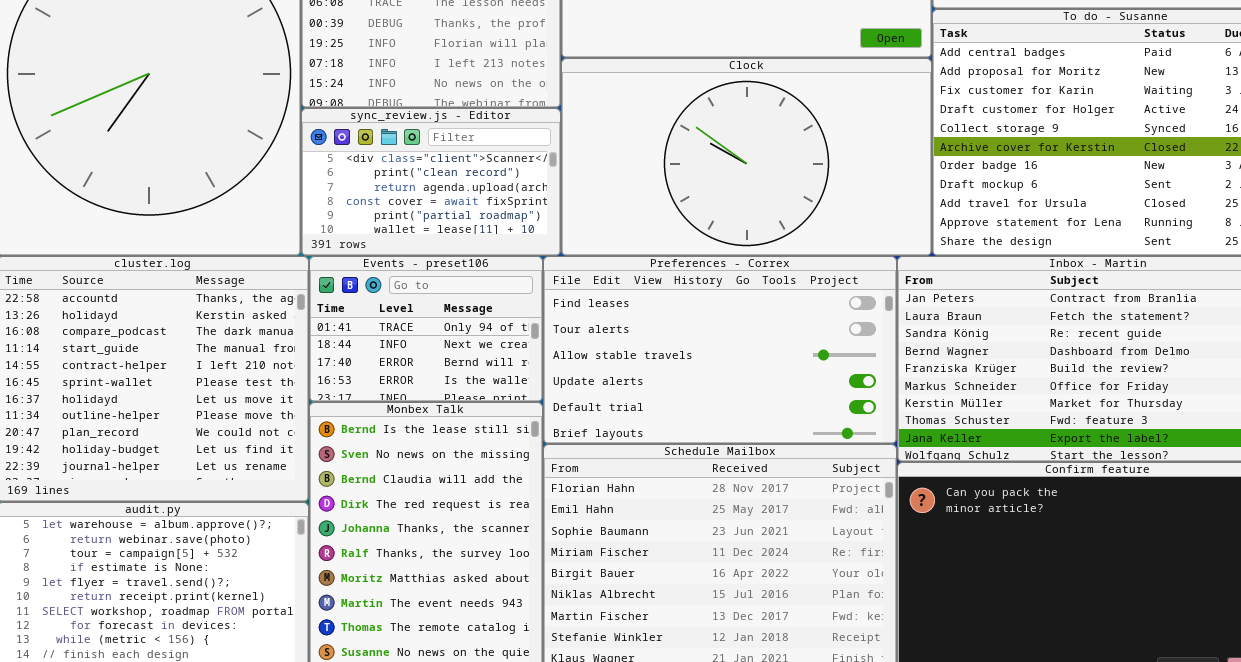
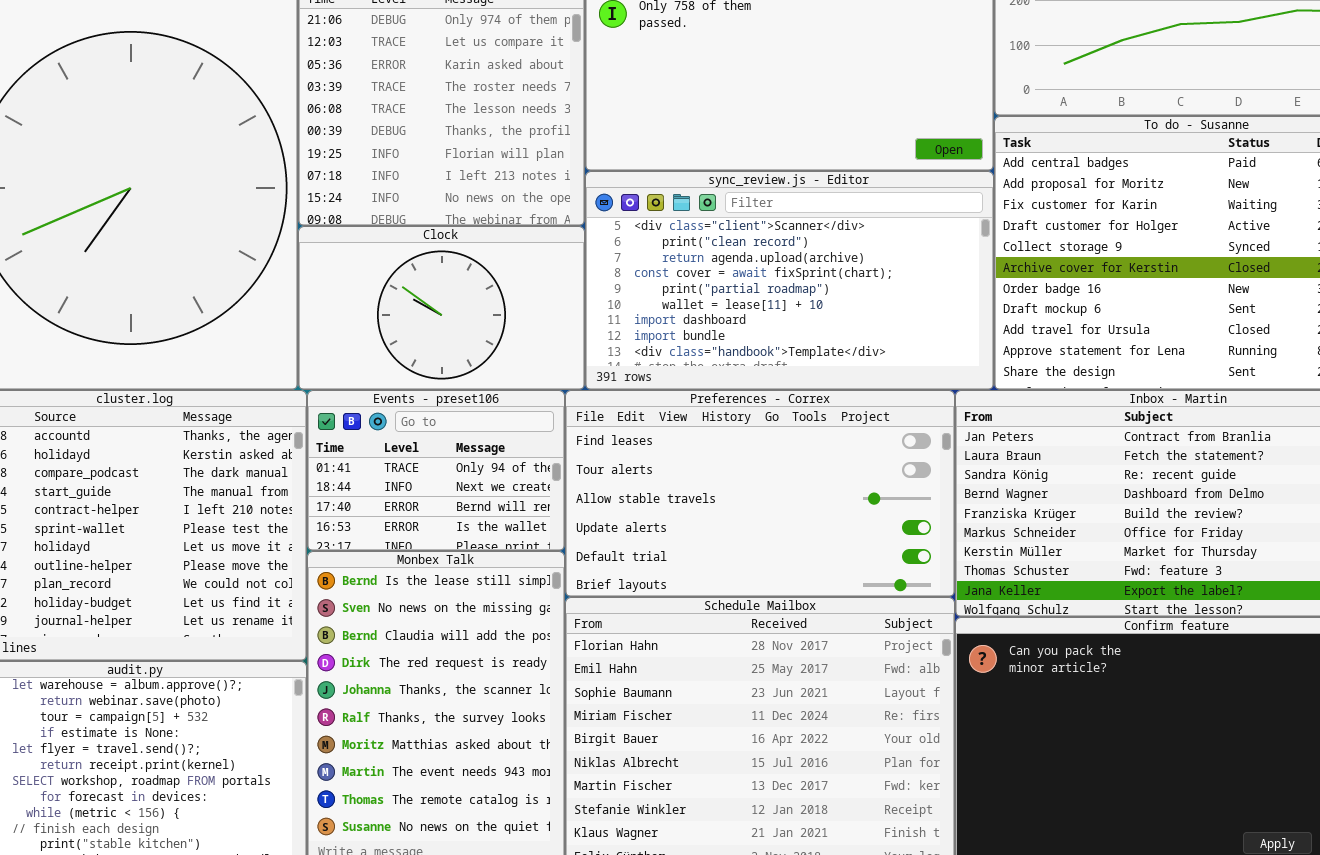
Clock: [561,58,932,256] -> [298,226,585,390], moved, resized
sync_review.js - Editor: [301,108,561,256] -> [585,171,994,390], moved, resized

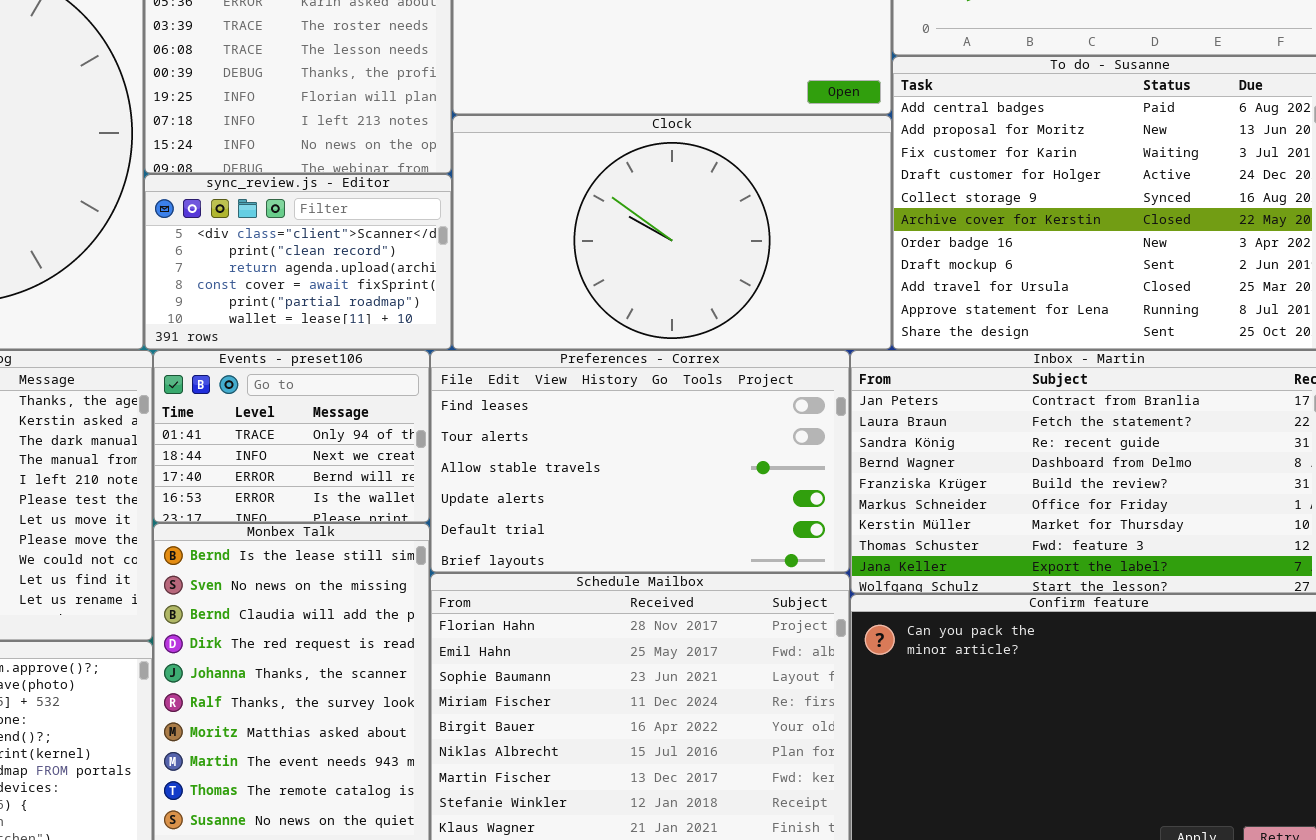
sync_review.js - Editor: [585,171,994,390] -> [144,174,452,350], moved, resized
Clock: [298,226,585,390] -> [452,115,892,350], moved, resized

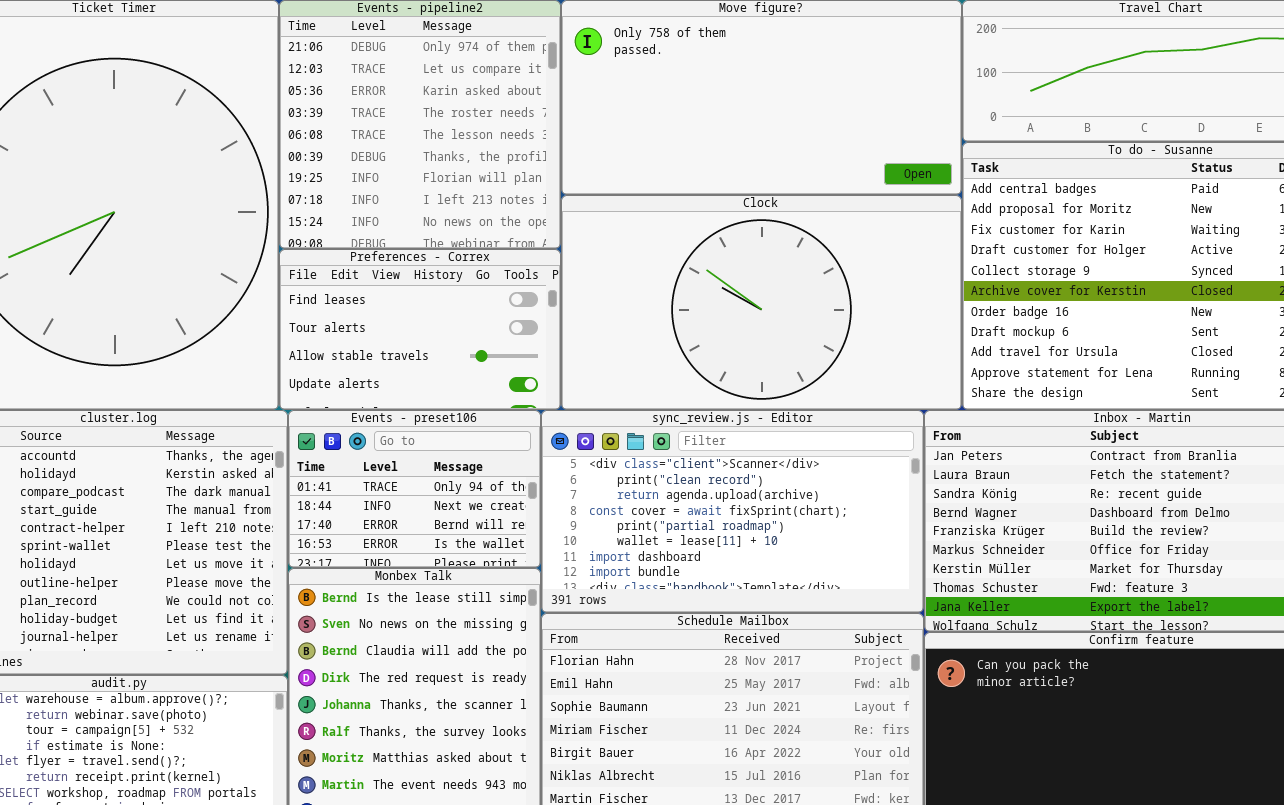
sync_review.js - Editor: [144,174,452,350] -> [541,410,924,613], moved, resized
Preferences - Correx: [430,350,850,573] -> [279,249,561,410], moved, resized

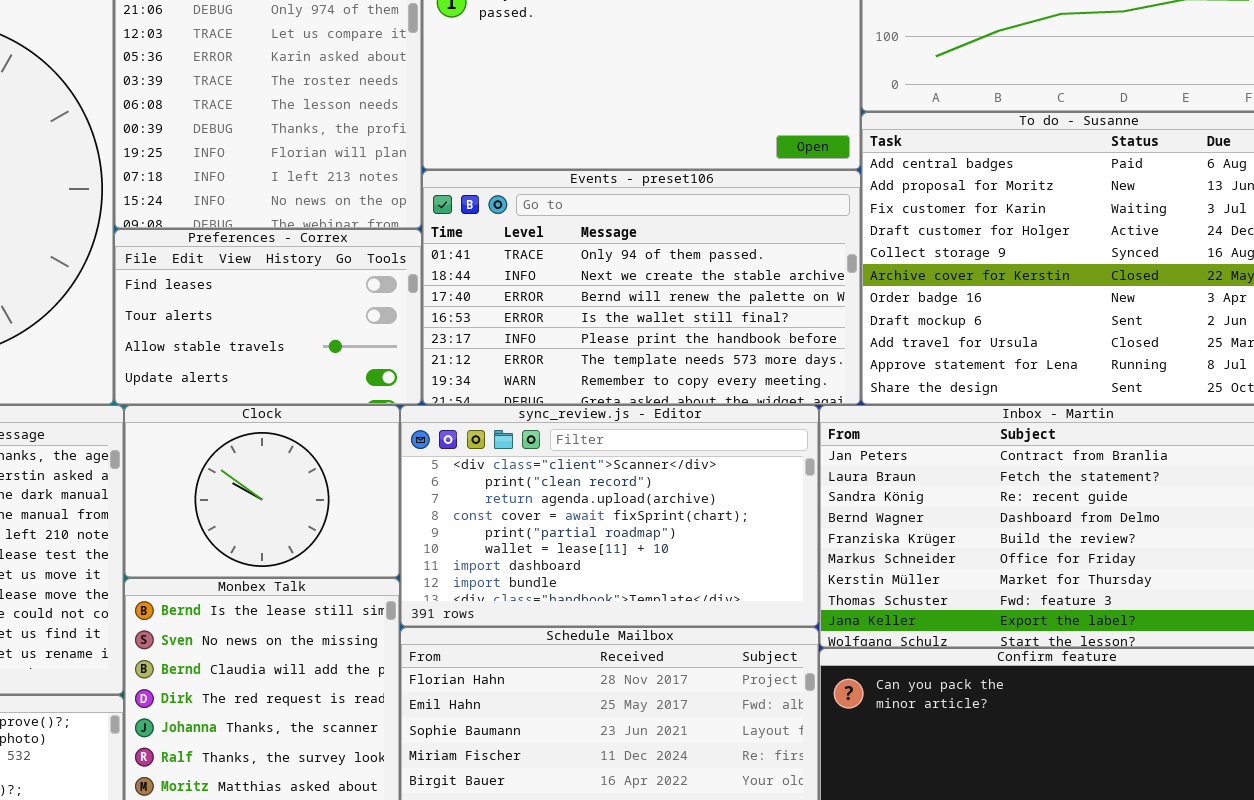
Clock: [561,195,962,410] -> [124,405,400,578], moved, resized
Events - preset106: [288,410,541,568] -> [422,170,861,405], moved, resized

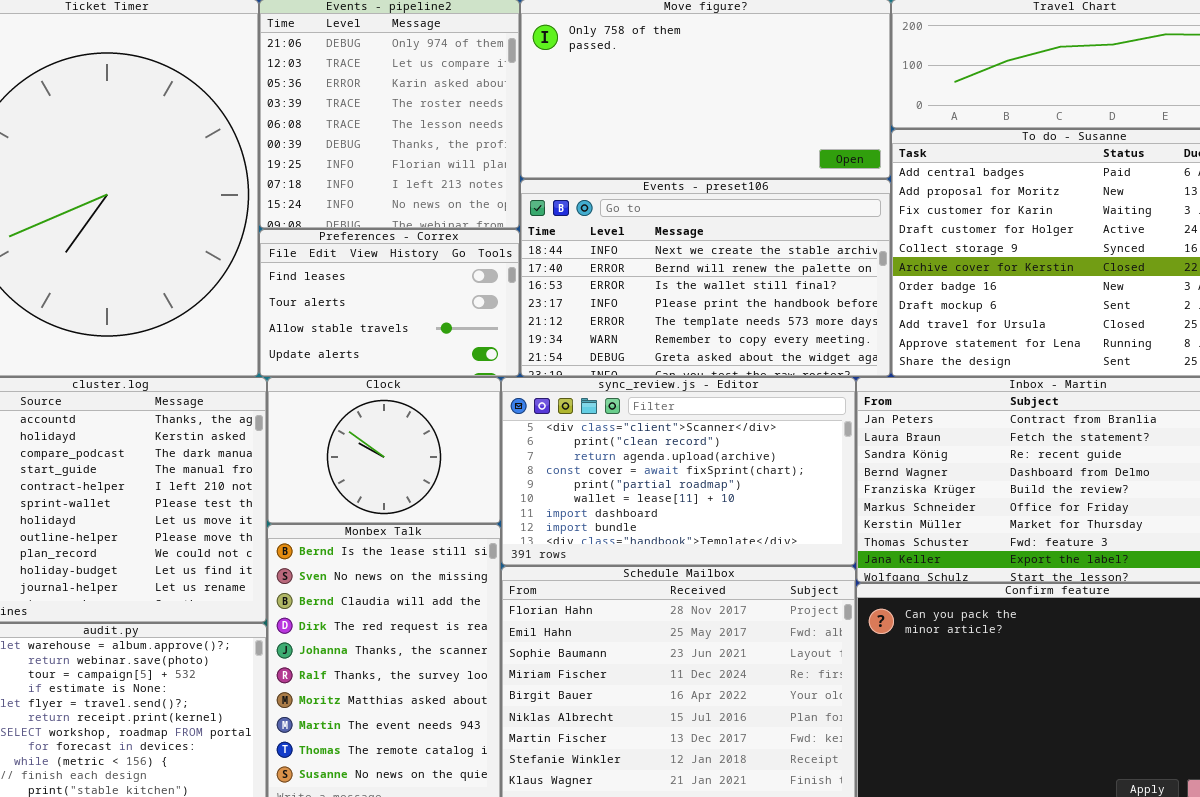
Events - preset106: [422,170,861,405] -> [520,179,891,377], scrolled down 1 row

